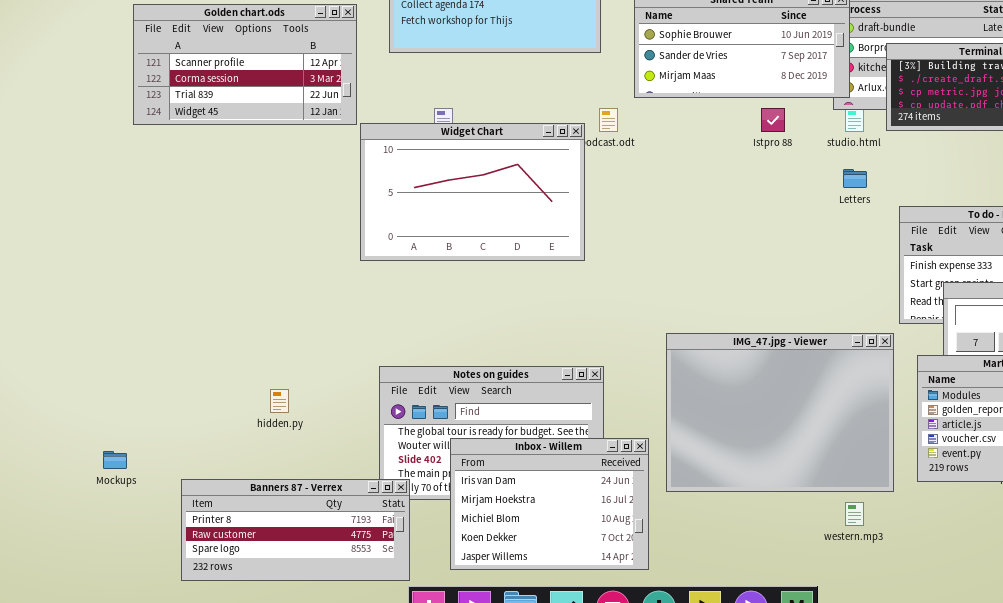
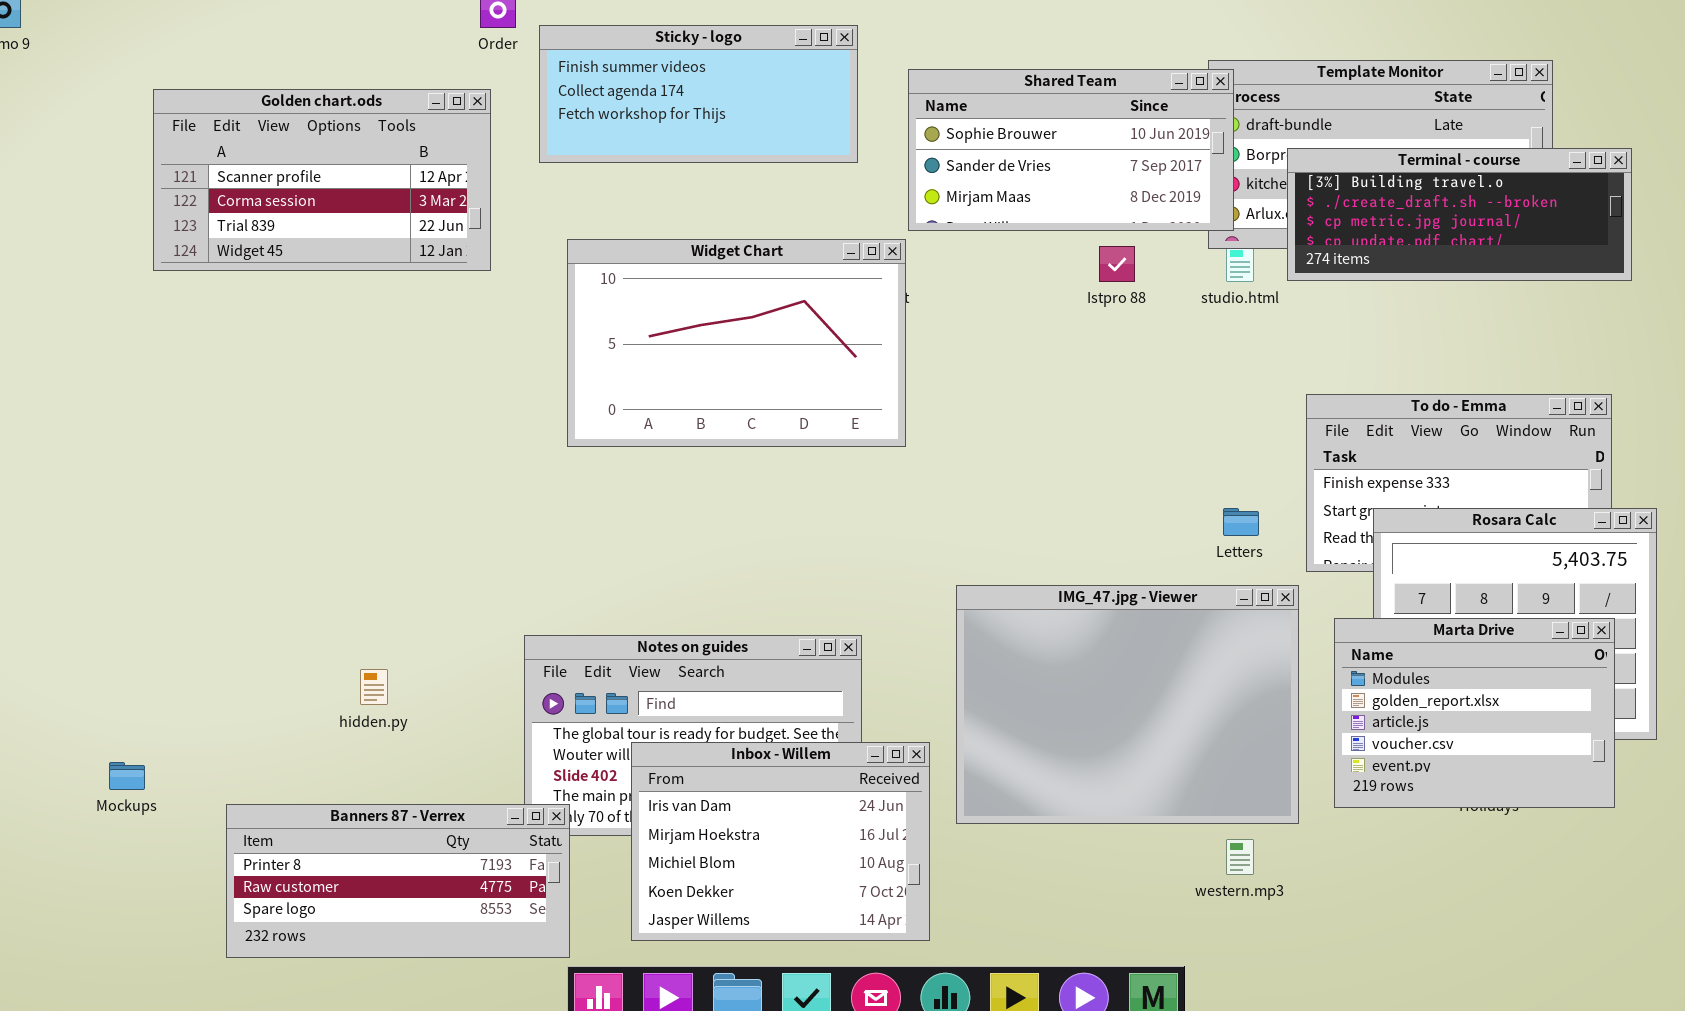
Widget Chart: [360,123,585,261] -> [567,239,906,447], moved
Letters: [843,169,867,188] -> [1223,508,1259,536], moved

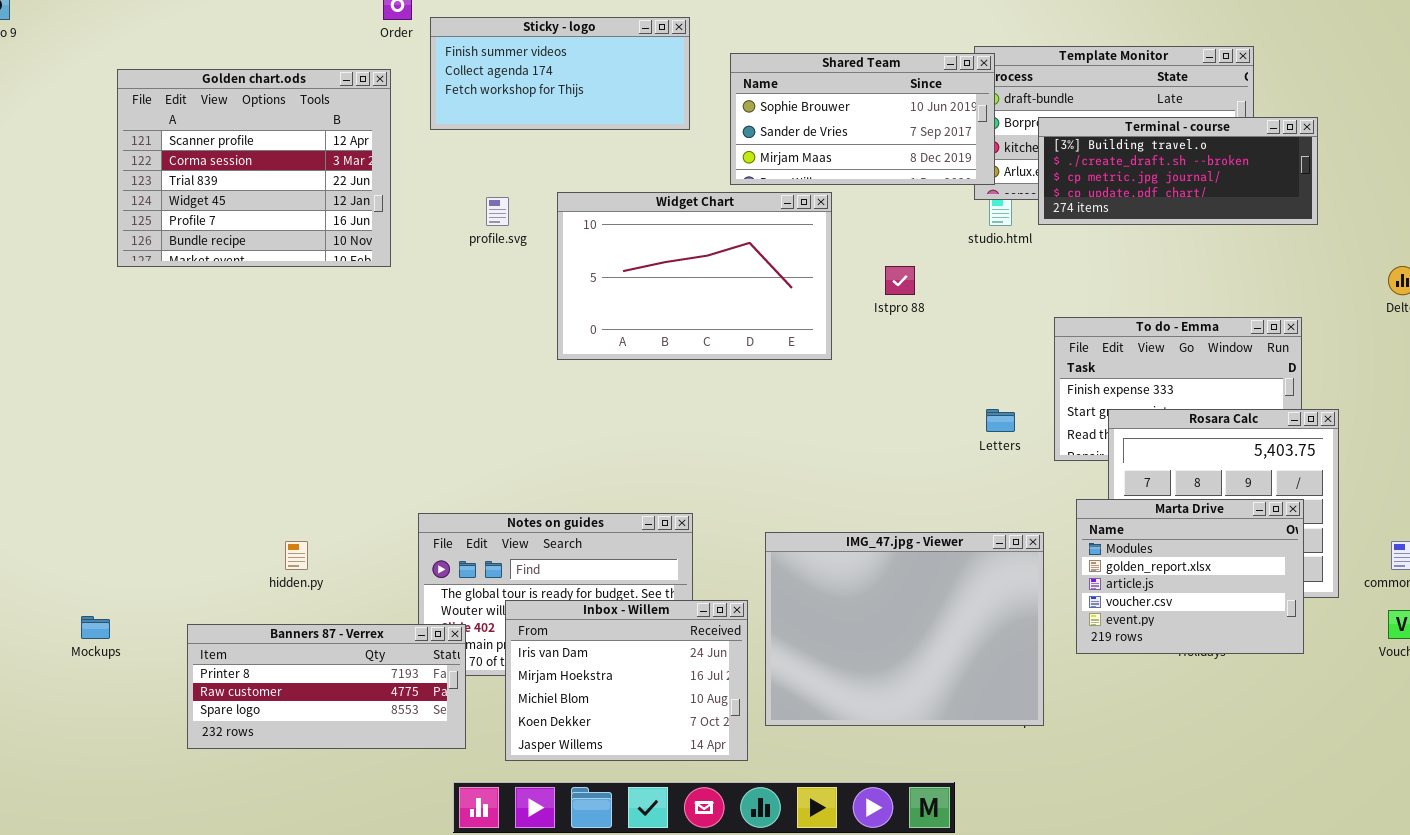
Golden chart.ods: [153,89,491,271] -> [117,69,391,267], resized
Widget Chart: [567,239,906,447] -> [557,192,832,360], moved
Istpro 88: [1099,246,1135,282] -> [885,266,915,295], moved
IMG_47.jpg - Viewer: [956,585,1299,824] -> [765,532,1044,726], moved
Banners 87 - Verrex: [226,804,570,958] -> [187,624,466,749], moved

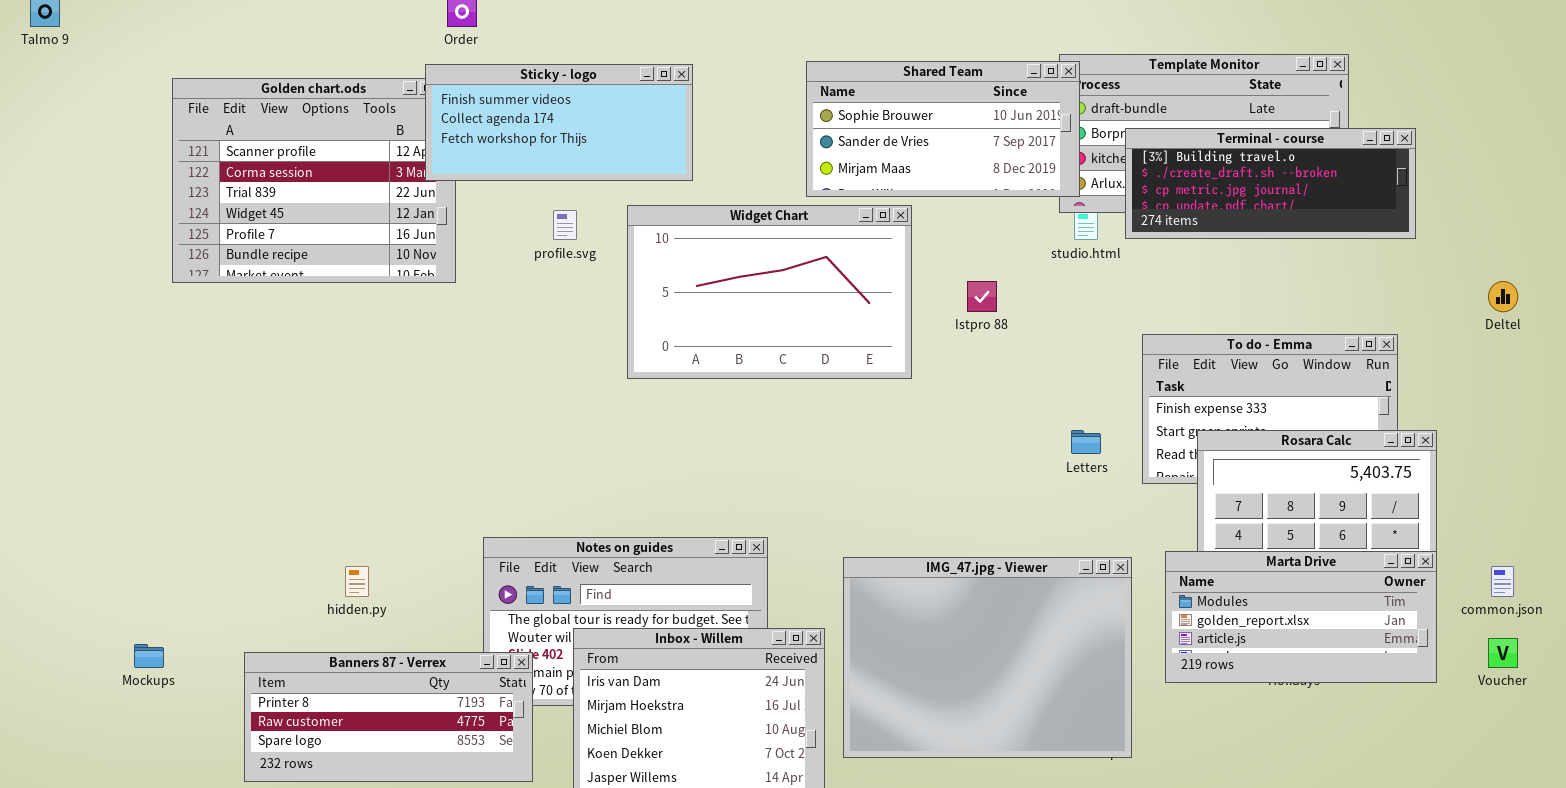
Sticky - logo: [430,17,690,130] -> [425,64,693,181], moved
Marta Drive: [1076,499,1304,654] -> [1165,551,1437,683], resized

